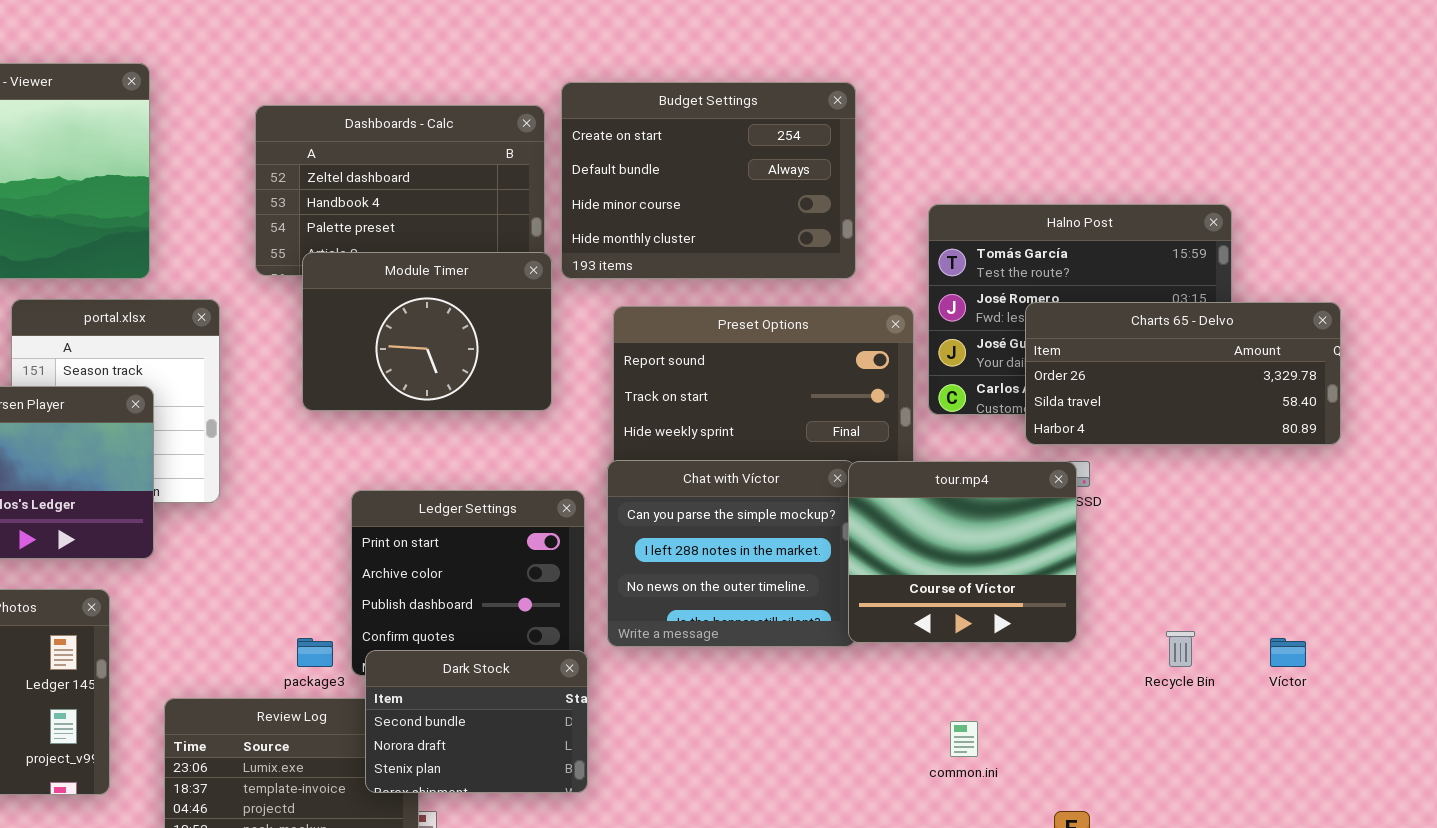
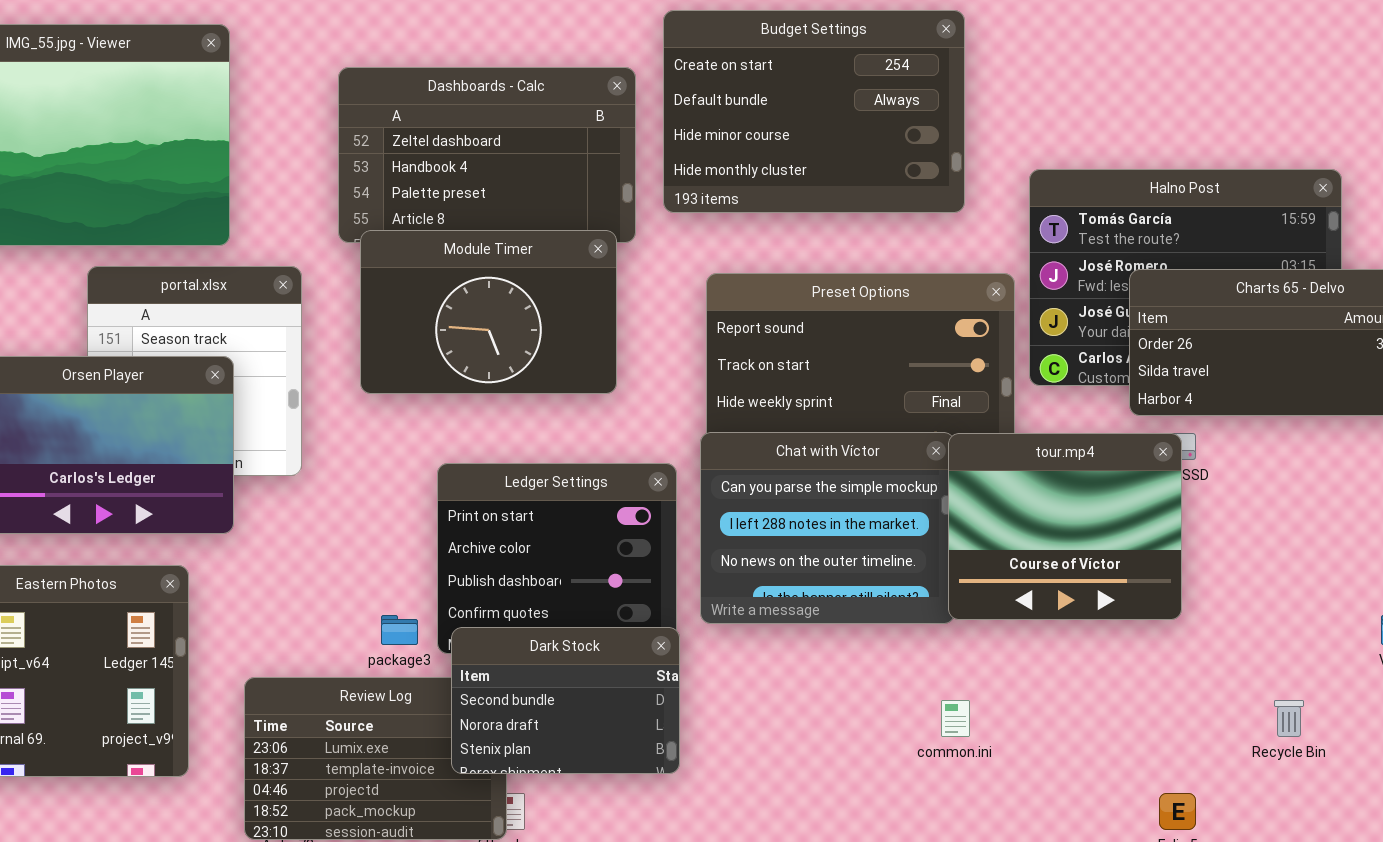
Budget Settings: [561,82,856,279] -> [663,10,965,213], moved
Module Timer: [302,252,552,411] -> [360,230,617,394], moved
Recycle Bin: [1166,631,1195,667] -> [1274,700,1304,737], moved
common.ini: [950,721,978,757] -> [941,700,970,737], moved

